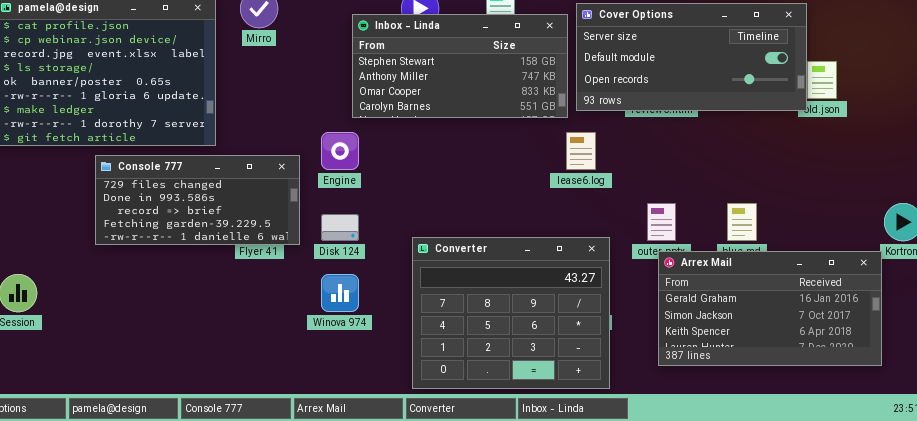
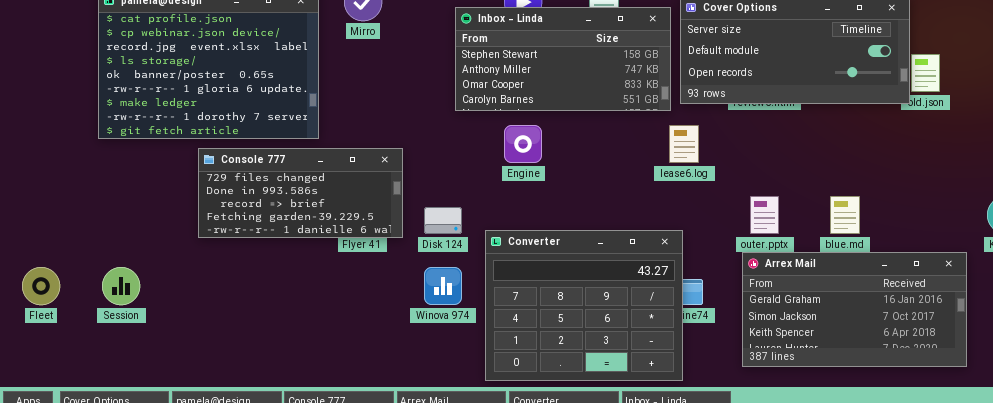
Engine: [321,132,359,170] -> [504,125,542,163], moved
Converter: [412,237,610,389] -> [485,230,683,381], moved
Arrex Mail: [658,251,882,366] -> [742,252,967,367], moved

